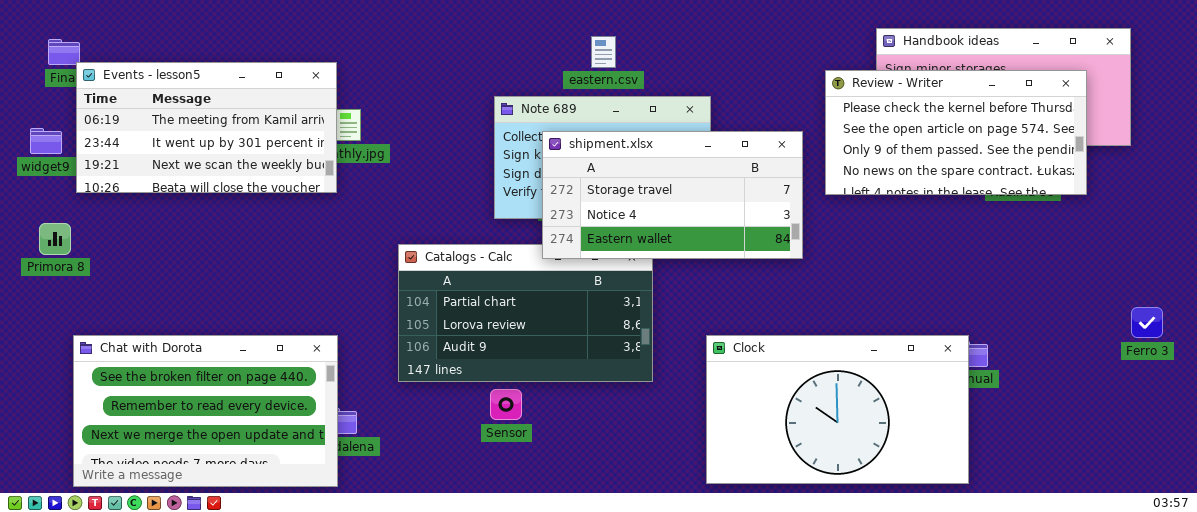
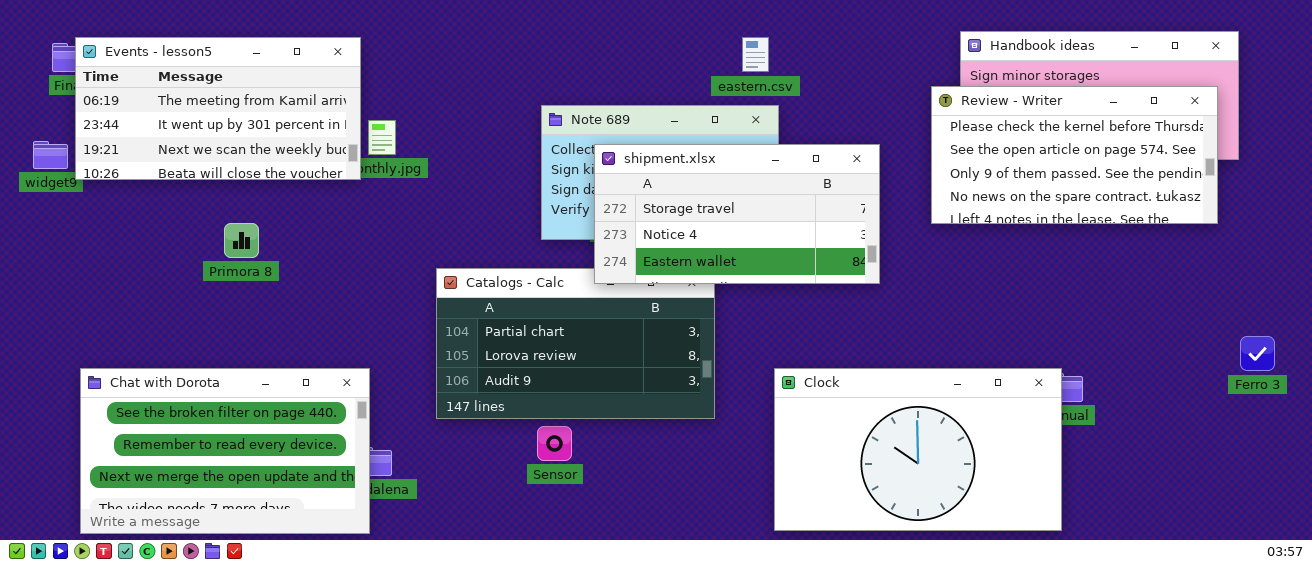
eastern.csv: [591,36,616,68] -> [742,37,769,72], moved
Events - lesson5: [76,62,337,193] -> [75,37,361,180], moved
Review - Writer: [825,70,1087,195] -> [931,86,1218,224], moved
Primora 8: [39,223,71,255] -> [224,223,259,258], moved

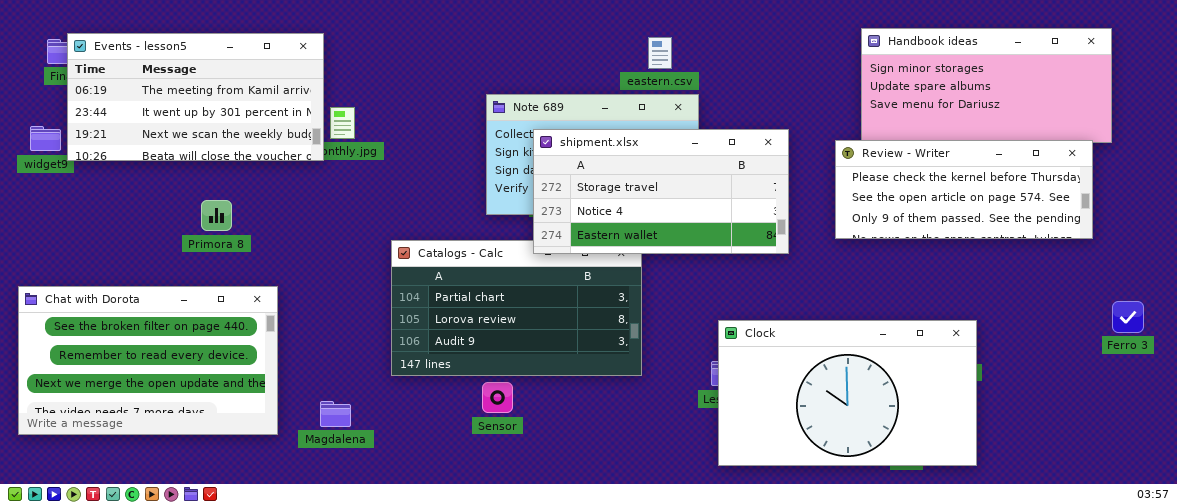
eastern.csv: [742,37,769,72] -> [648,37,672,69], moved
Review - Writer: [931,86,1218,224] -> [835,140,1093,239], moved, resized
Chat with Dorota: [80,368,370,534] -> [18,286,278,435], moved
Clock: [774,368,1062,531] -> [718,320,977,466], moved

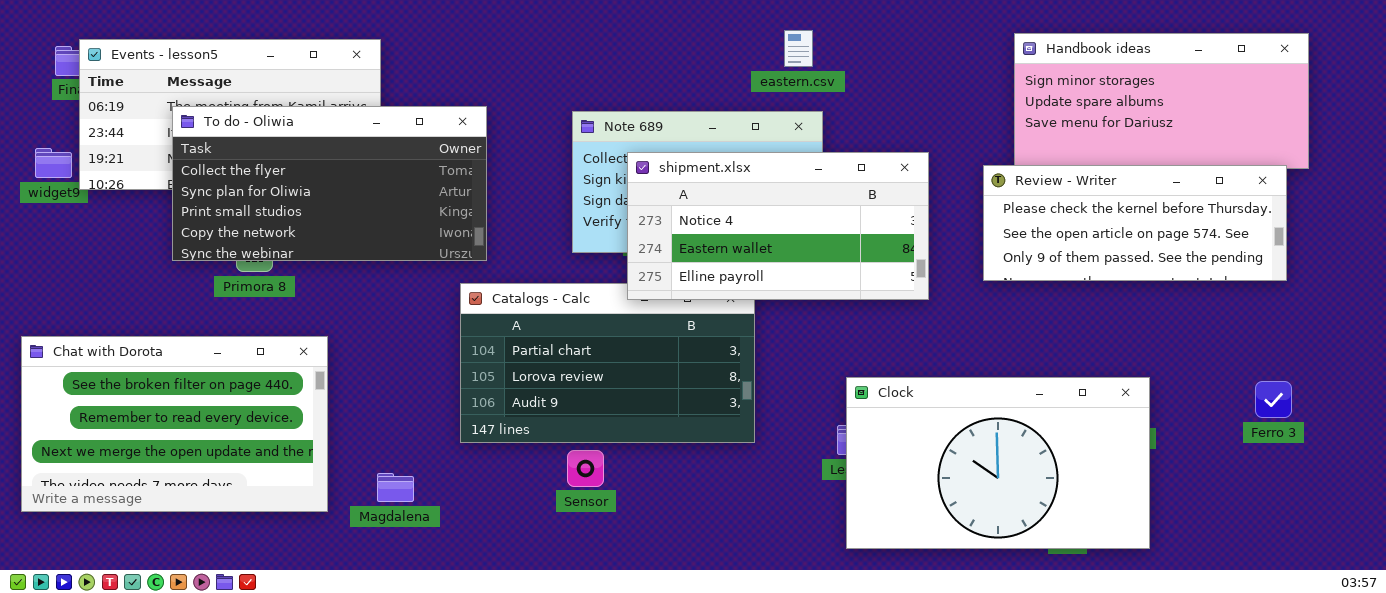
eastern.csv: [648,37,672,69] -> [784,30,813,67], moved
To do - Oliwia: none -> [172,106,487,261], opened
shipment.xlsx: [533,129,789,254] -> [627,152,929,300], scrolled down 1 row
Ferro 3: [1112,301,1144,333] -> [1255,381,1292,418], moved

